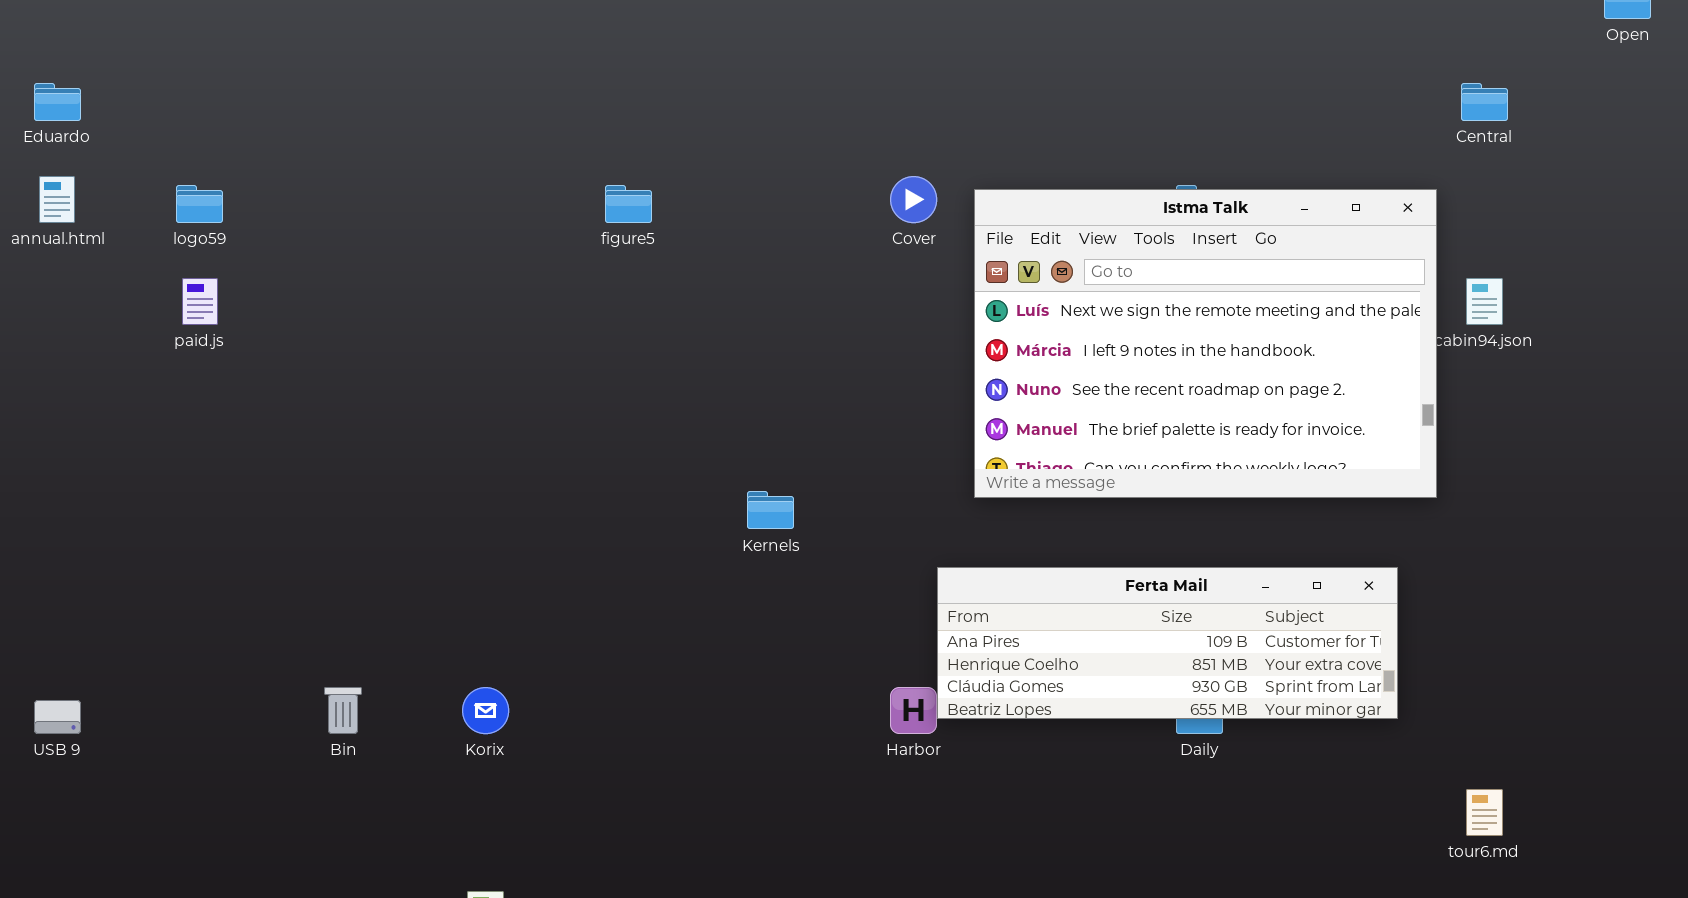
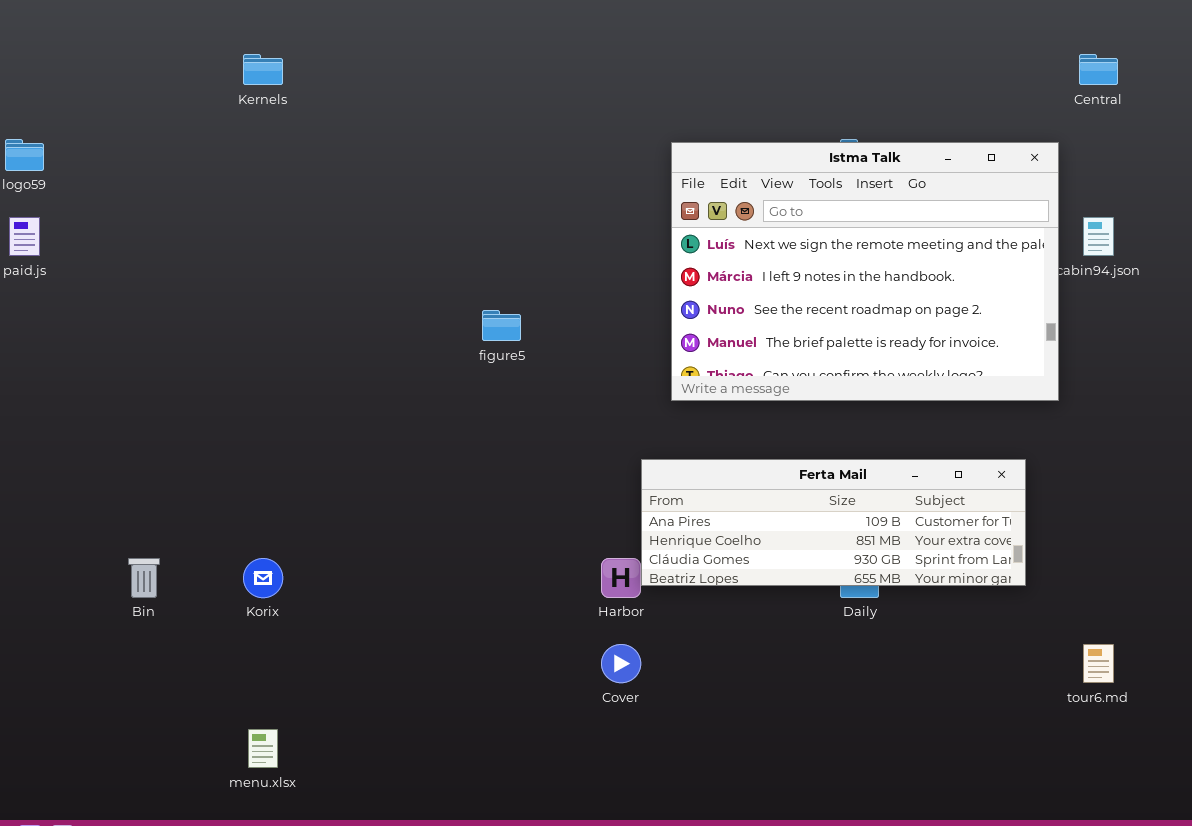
Cover: [890,176,937,223] -> [601,644,641,683], moved
figure5: [605,185,652,223] -> [482,310,521,341], moved
Kernels: [747,491,794,529] -> [243,54,283,85], moved

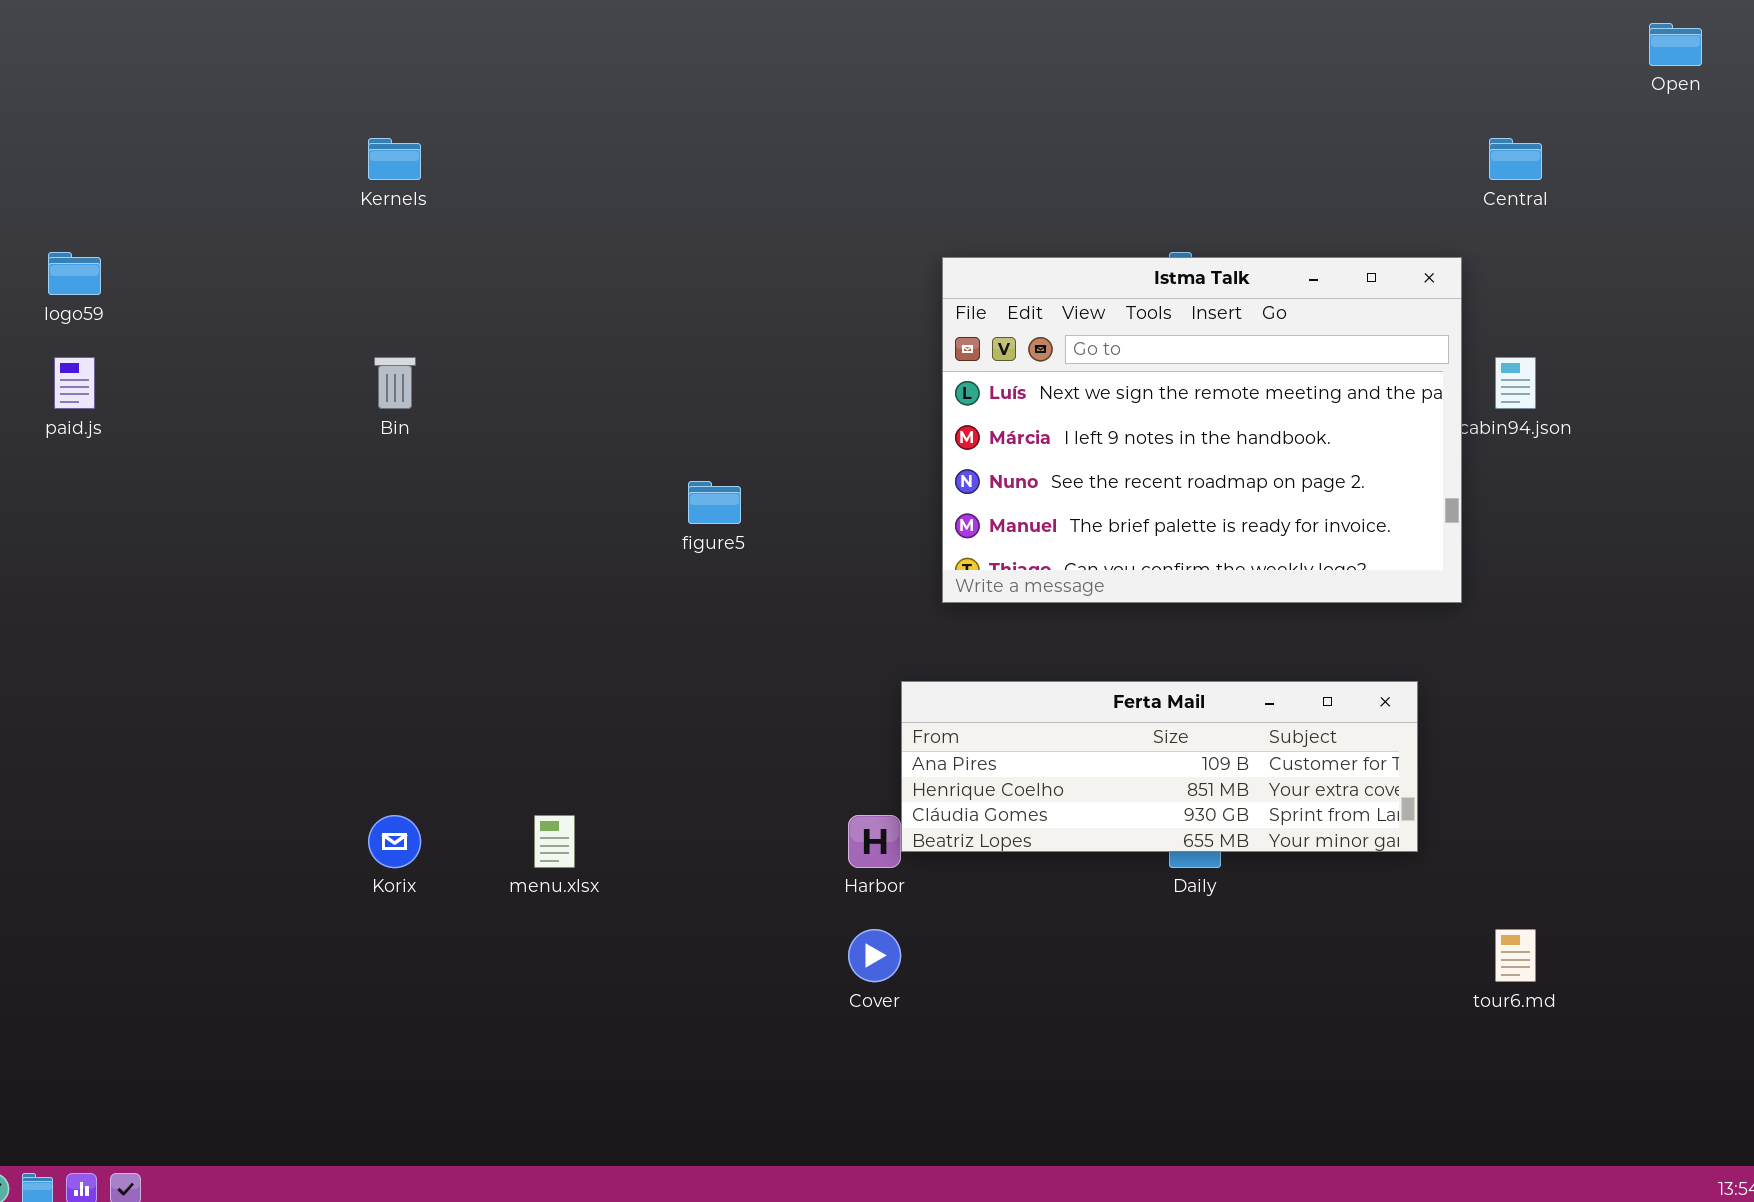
Bin: [128,558,160,598] -> [374,357,416,409], moved
menu.xlsx: [248,729,278,768] -> [534,815,575,868], moved

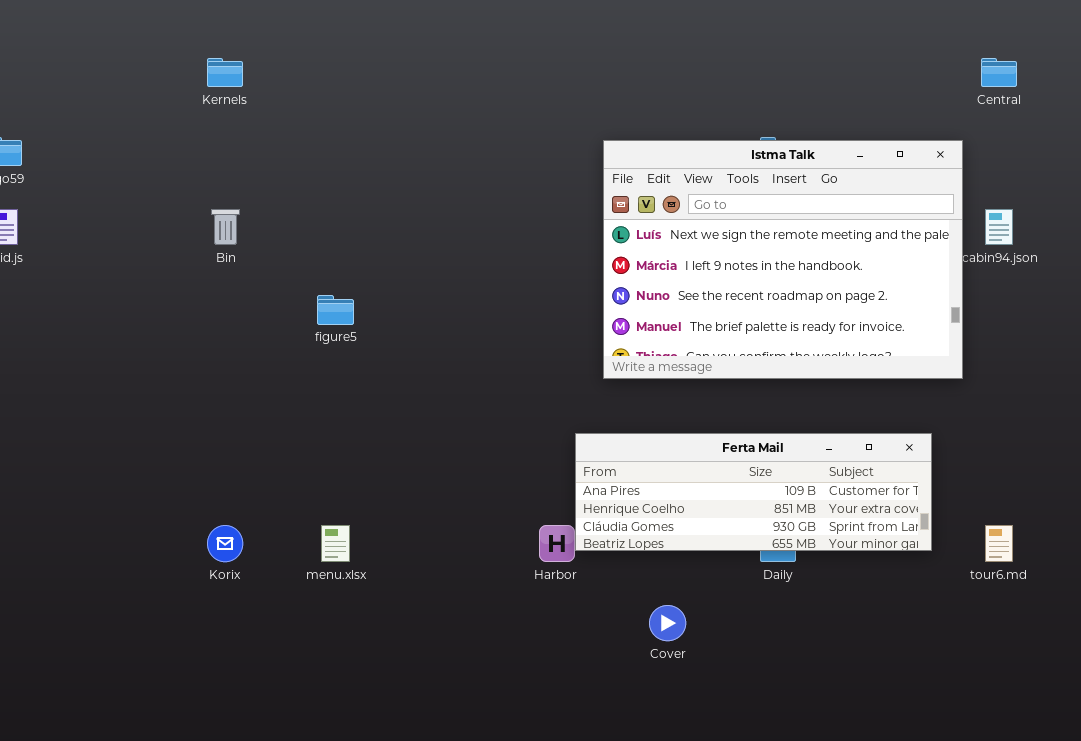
figure5: [688,481,741,524] -> [317,295,354,325], moved
Cover: [848,929,901,982] -> [649,605,686,641], moved
tour6.md: [1495,929,1536,982] -> [985,525,1013,562], moved

